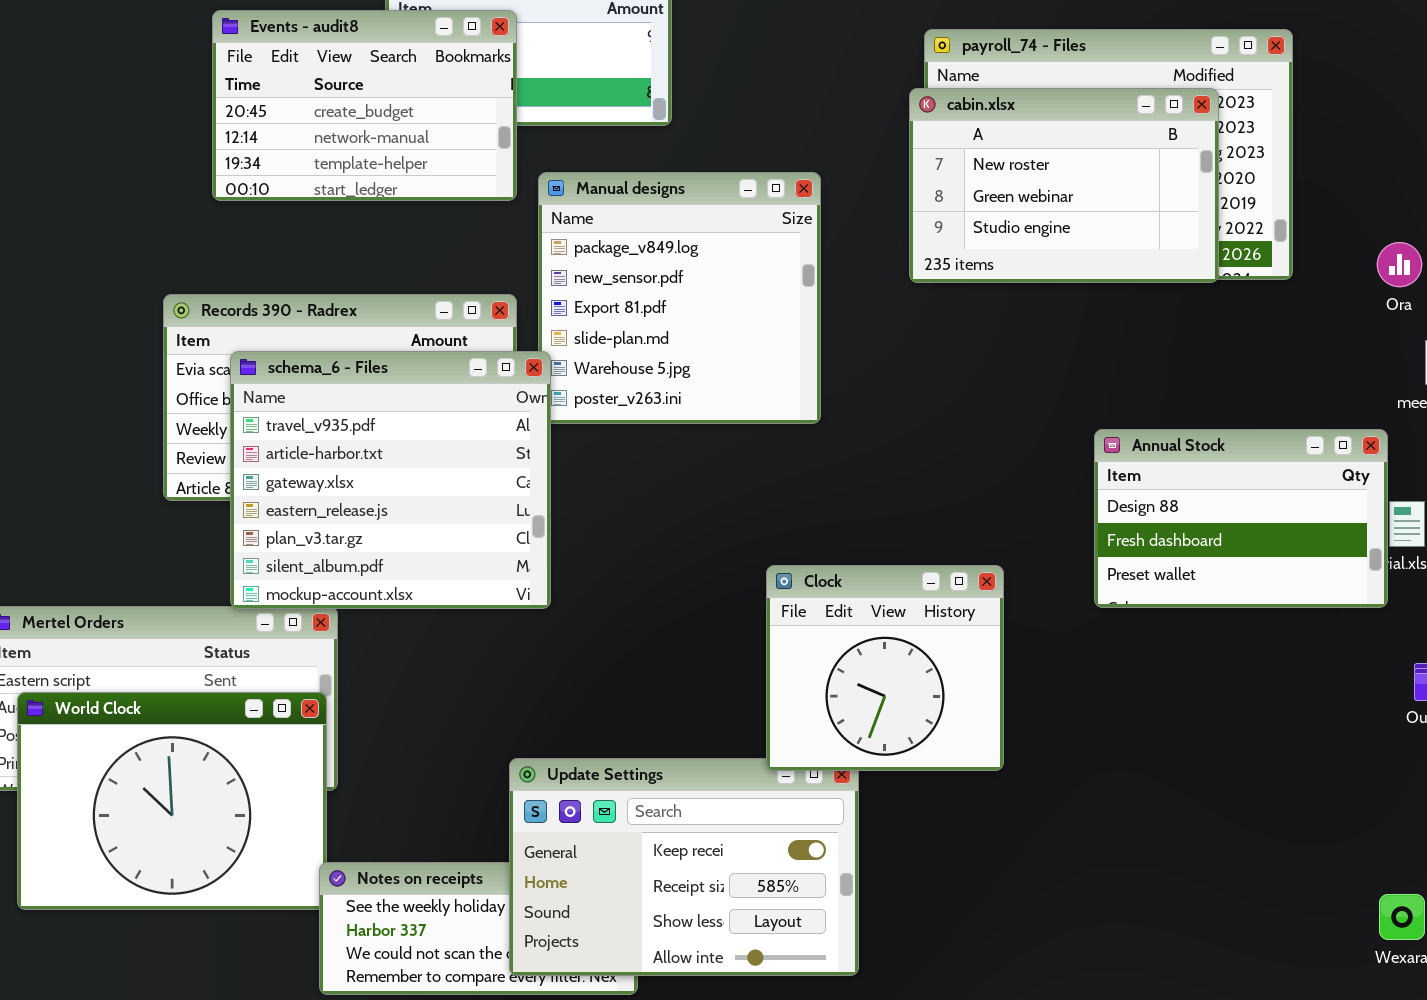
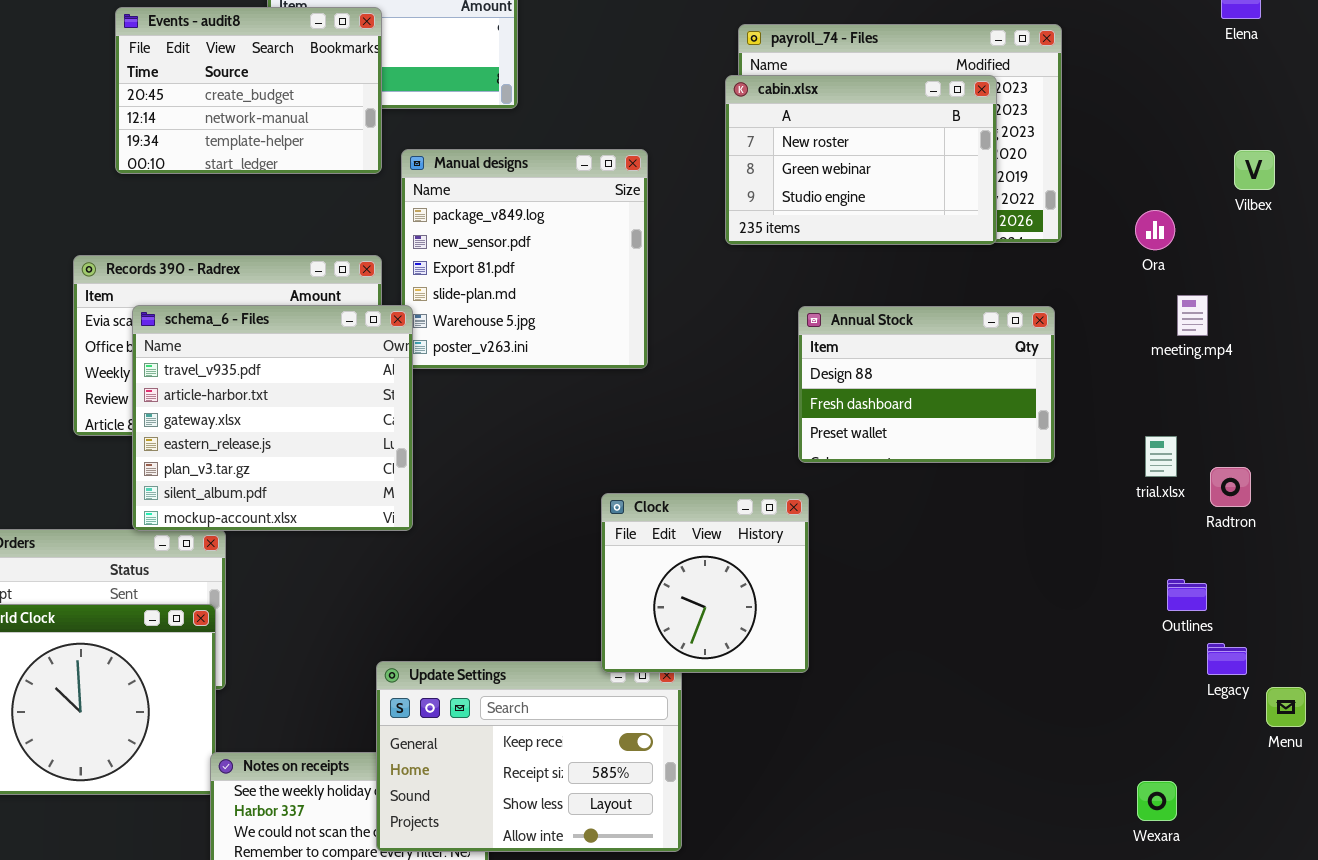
Annual Stock: [1094,429,1388,608] -> [798,306,1055,463], moved

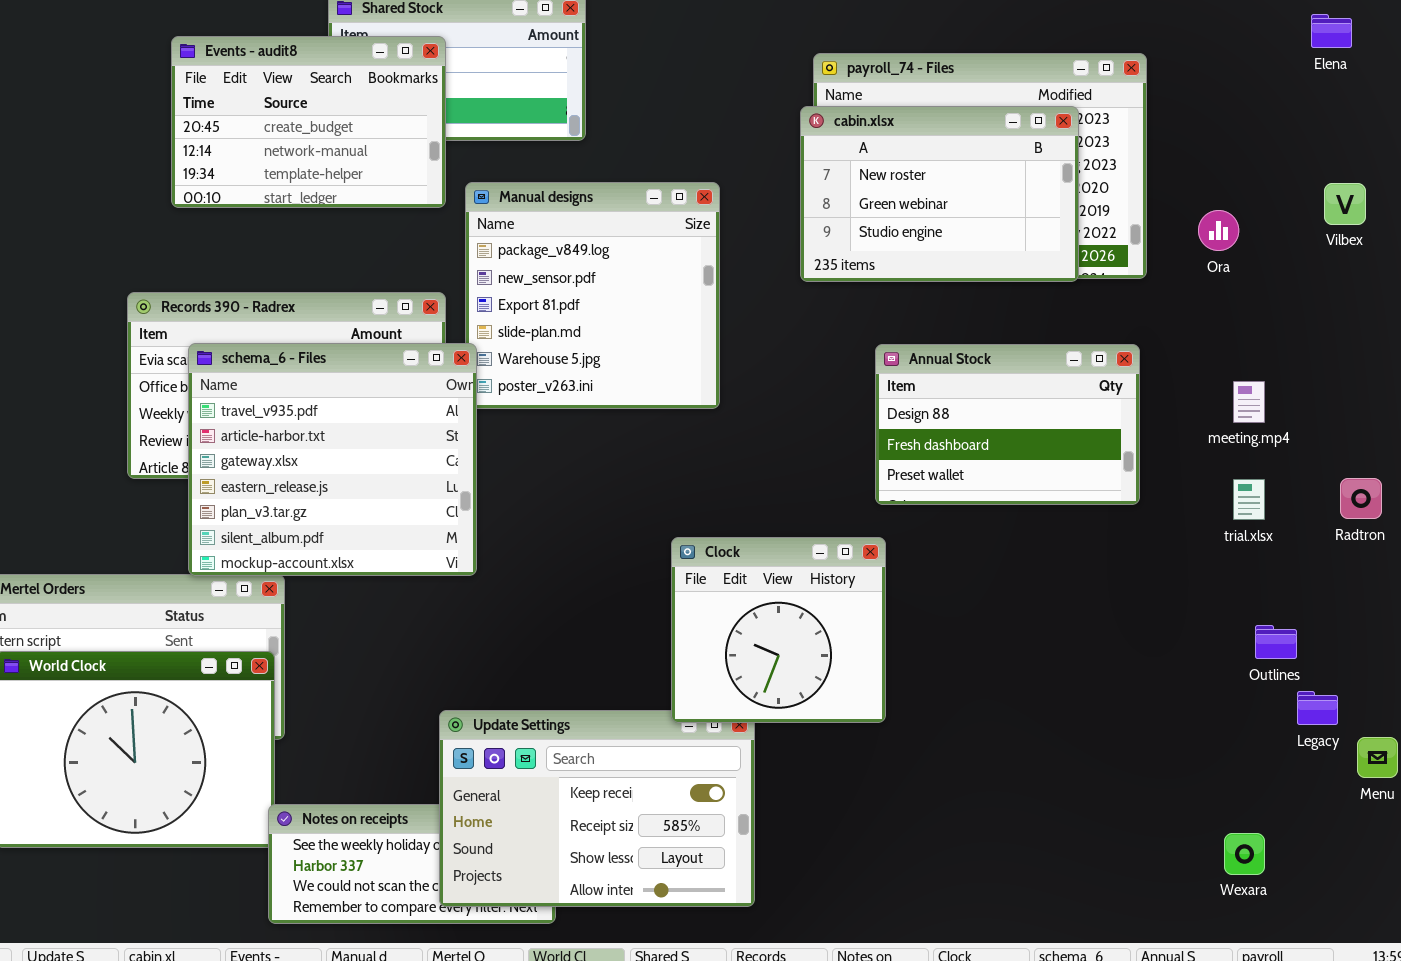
Ora: [1135,210,1175,250] -> [1198,210,1239,251], moved
meeting.mp4: [1177,295,1208,336] -> [1233,381,1265,423], moved
Radtron: [1210,467,1251,507] -> [1340,478,1382,519], moved

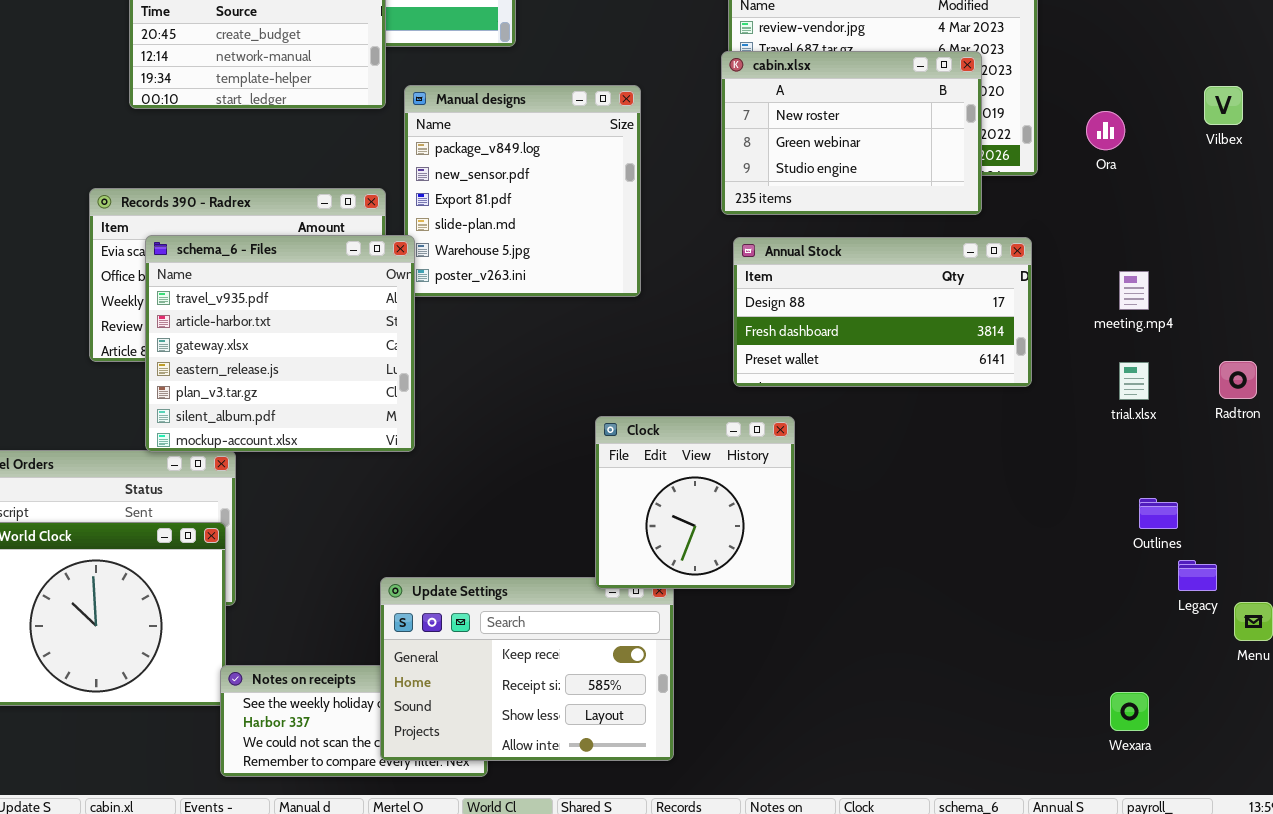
cabin.xlsx: [800,106,1079,282] -> [721,51,982,215], moved
Annual Stock: [875,344,1140,505] -> [733,237,1032,387], resized

